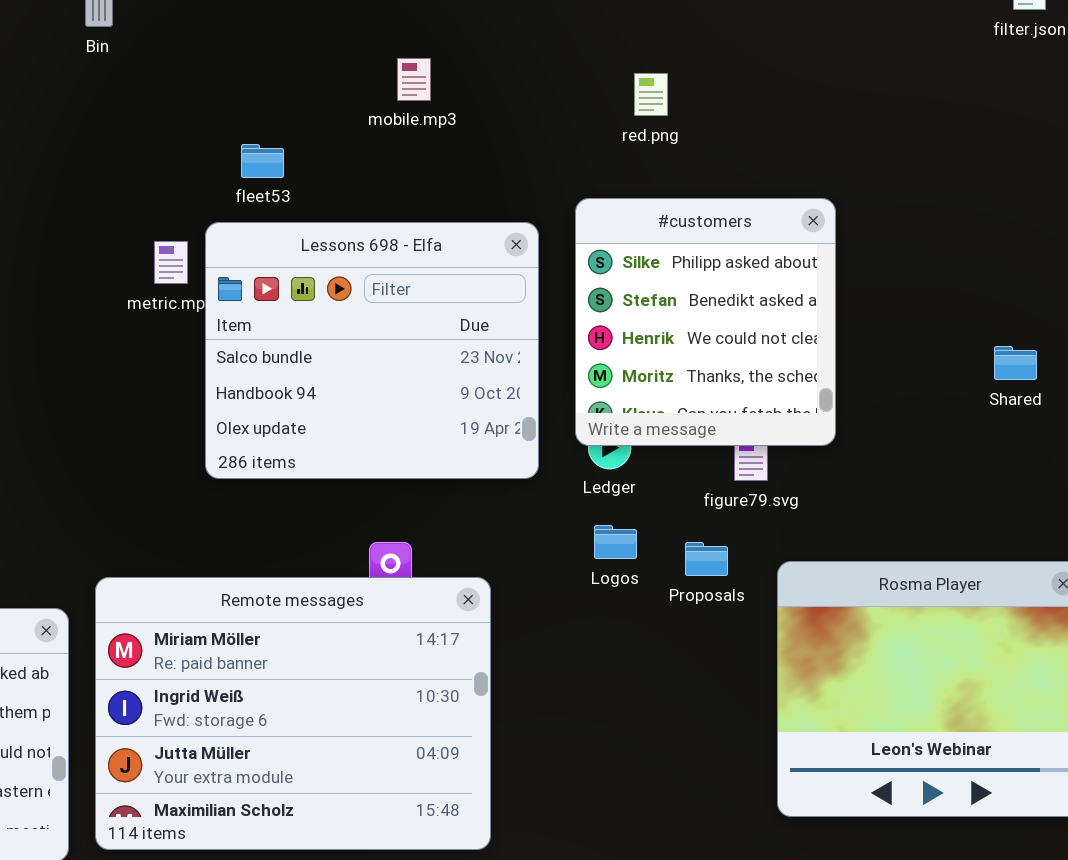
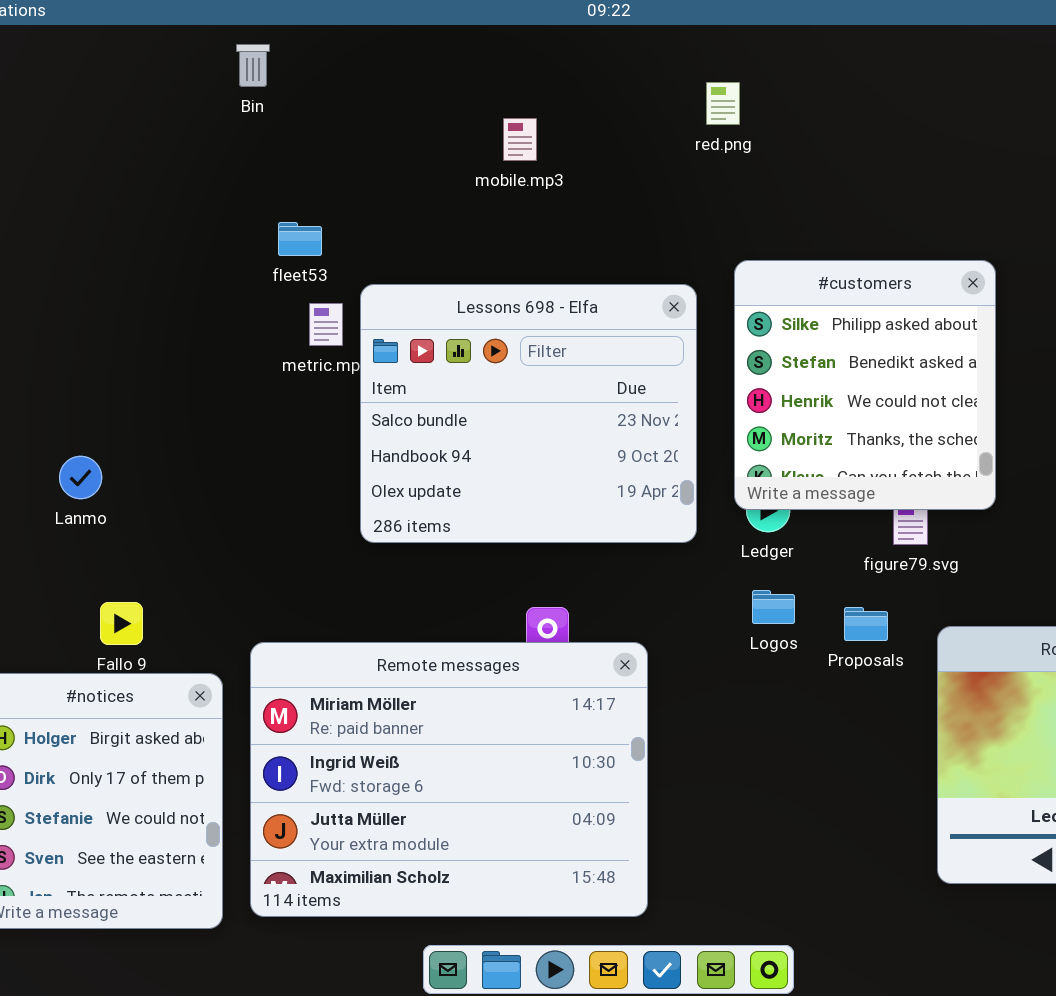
mobile.mp3: [397,58,431,101] -> [503,118,537,161], moved
red.png: [634,73,668,116] -> [706,82,740,125], moved
fleet53: [241,144,284,178] -> [278,222,322,256], moved

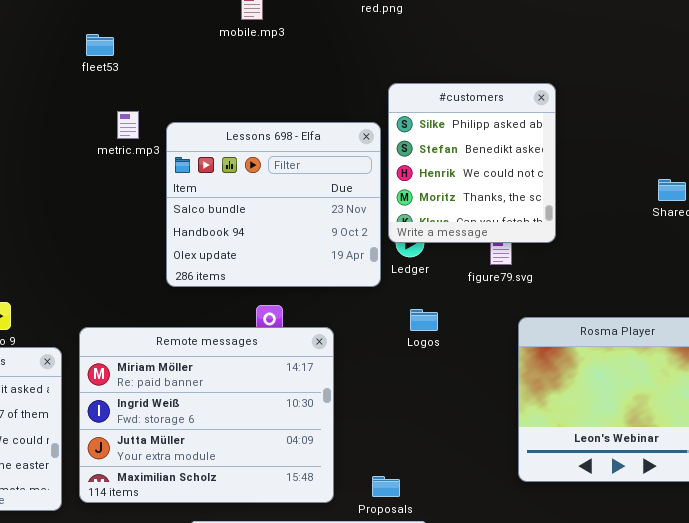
fleet53: [278,222,322,256] -> [86,34,114,56], moved
Lessons 698 - Elfa: [360,284,697,543] -> [166,122,381,287], moved
Logos: [752,590,795,624] -> [410,309,438,331], moved
Proposals: [844,607,888,641] -> [372,476,400,497], moved

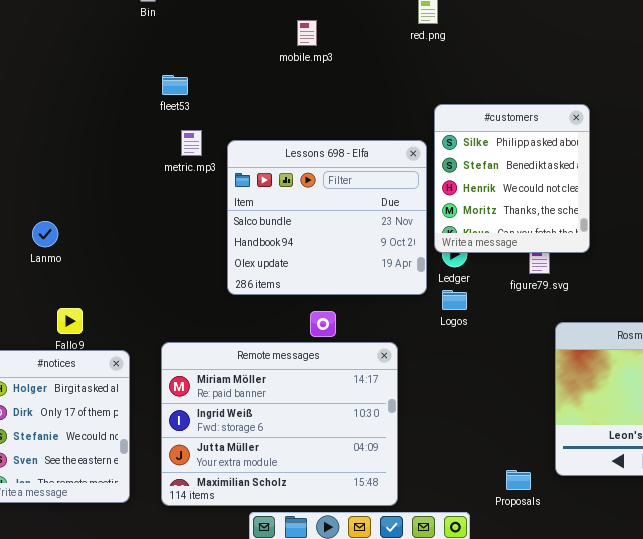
fleet53: [86,34,114,56] -> [162,75,188,95], moved
Logos: [410,309,438,331] -> [442,290,467,310], moved
Remote messages: [79,327,334,503] -> [161,342,398,506], moved
Proposals: [372,476,400,497] -> [506,470,531,490], moved

